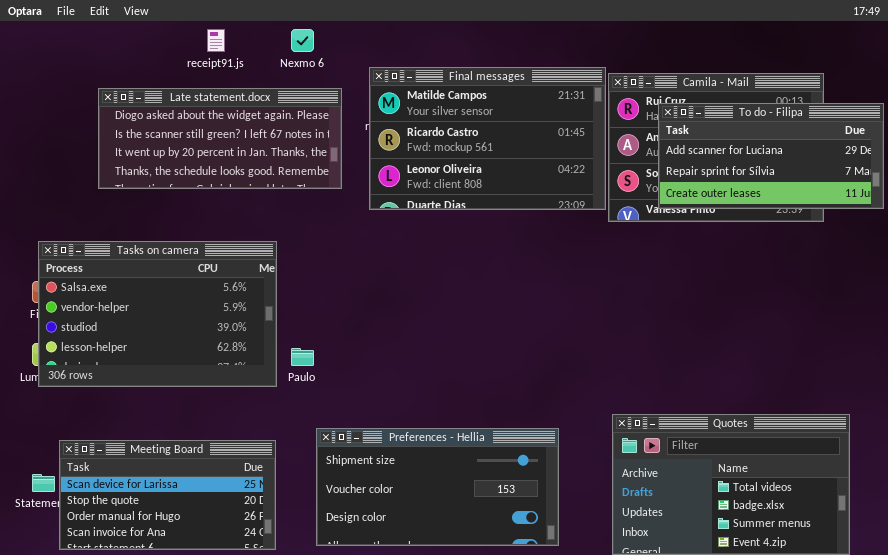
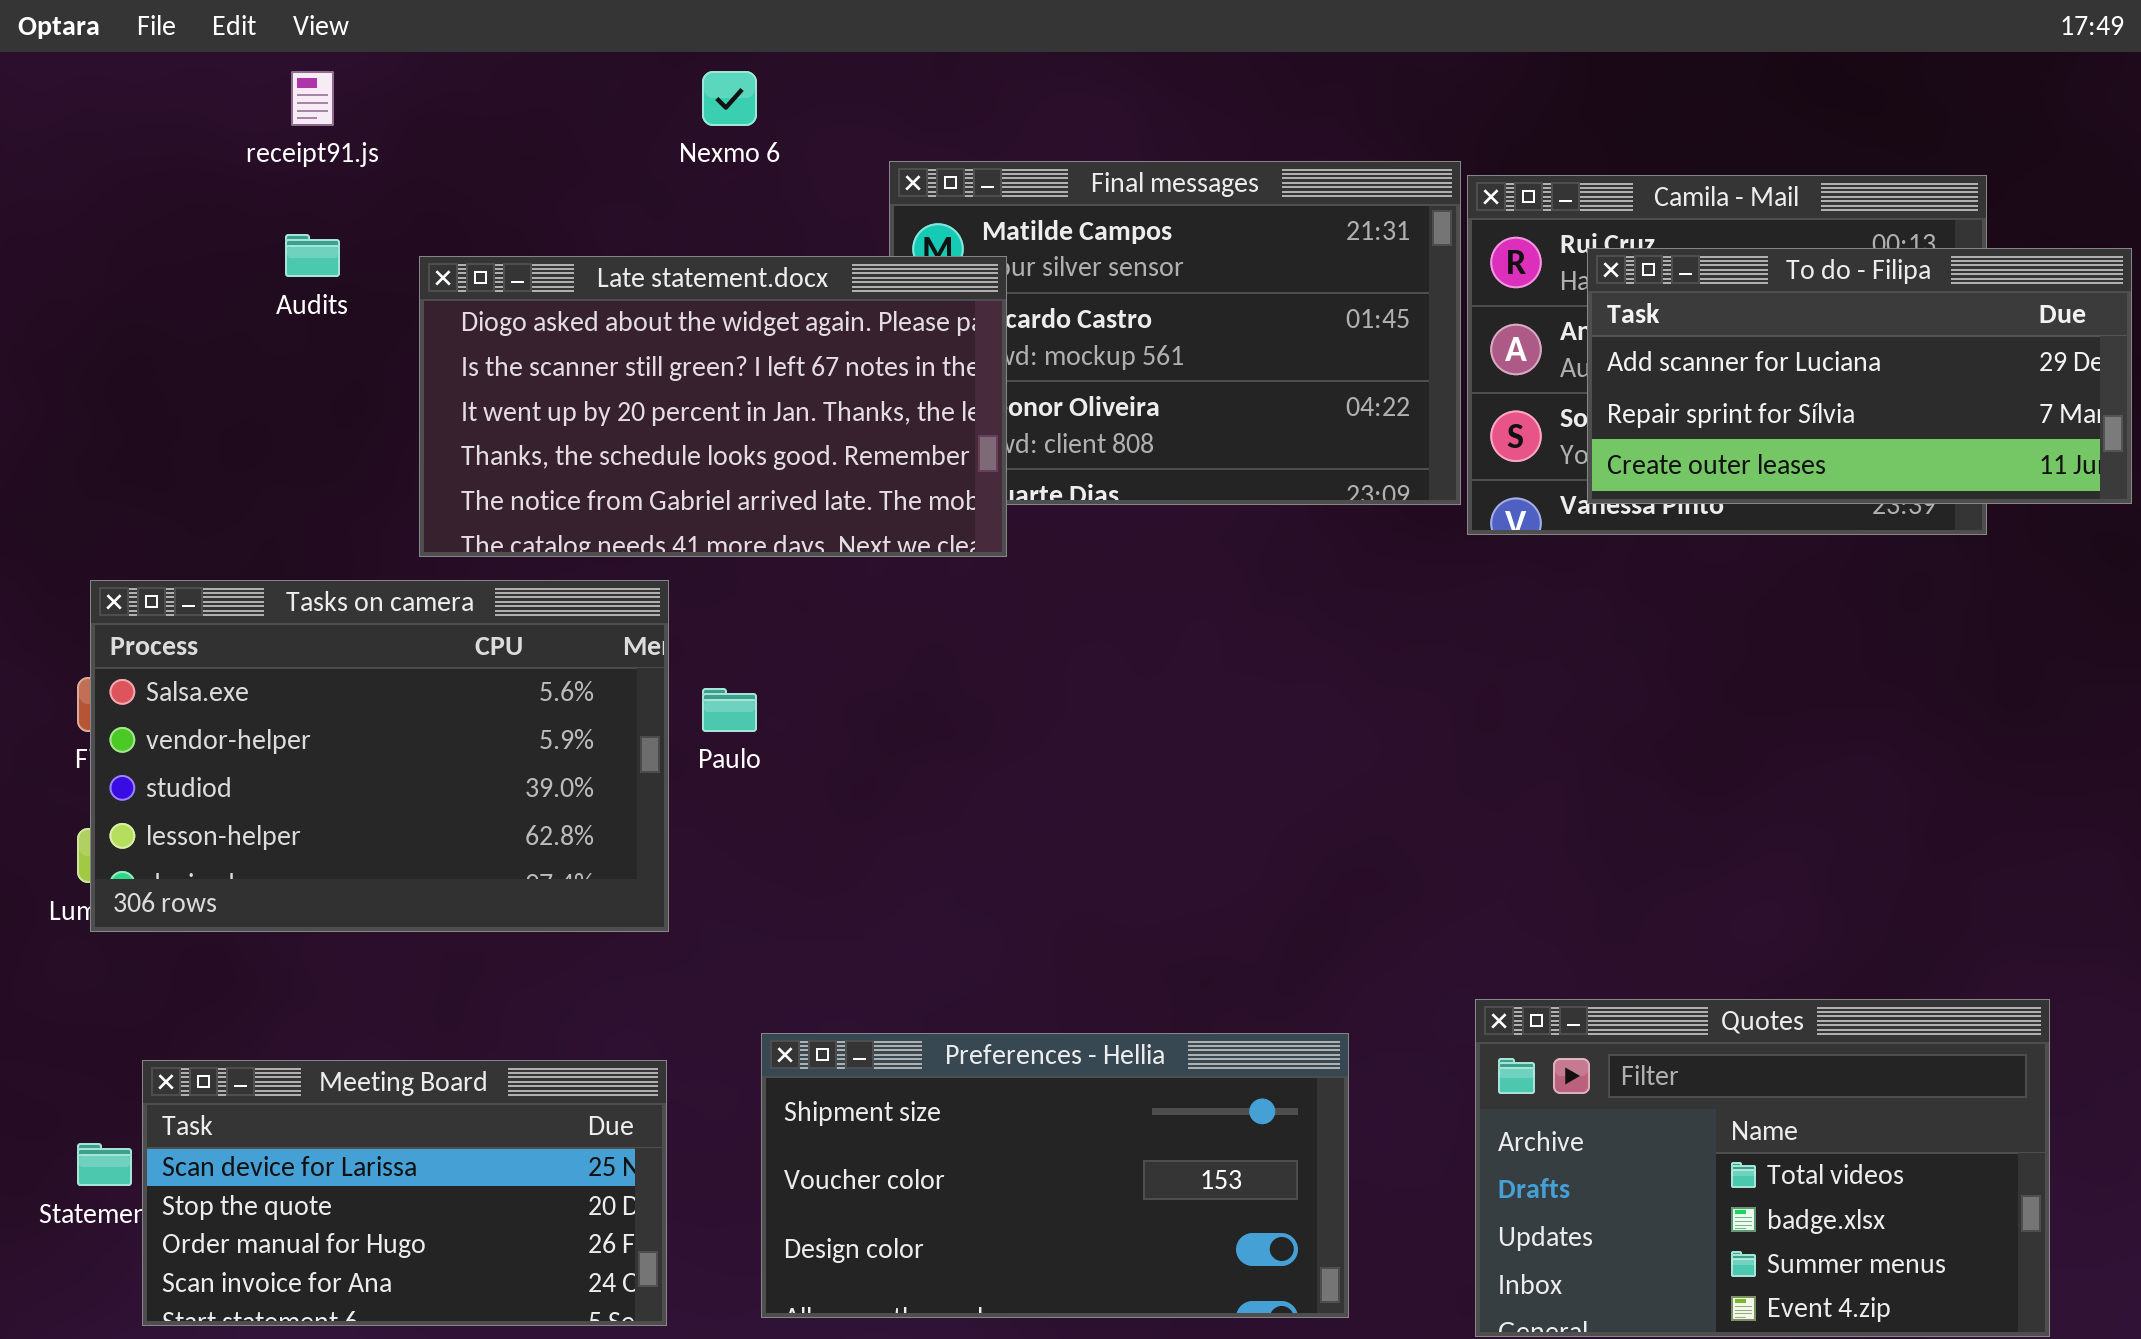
receipt91.js: [207,29,225,52] -> [291,71,334,126], moved
Late statement.docx: [98,88,342,189] -> [419,256,1007,557], moved, resized
Paulo: [291,348,314,366] -> [702,688,757,732], moved

